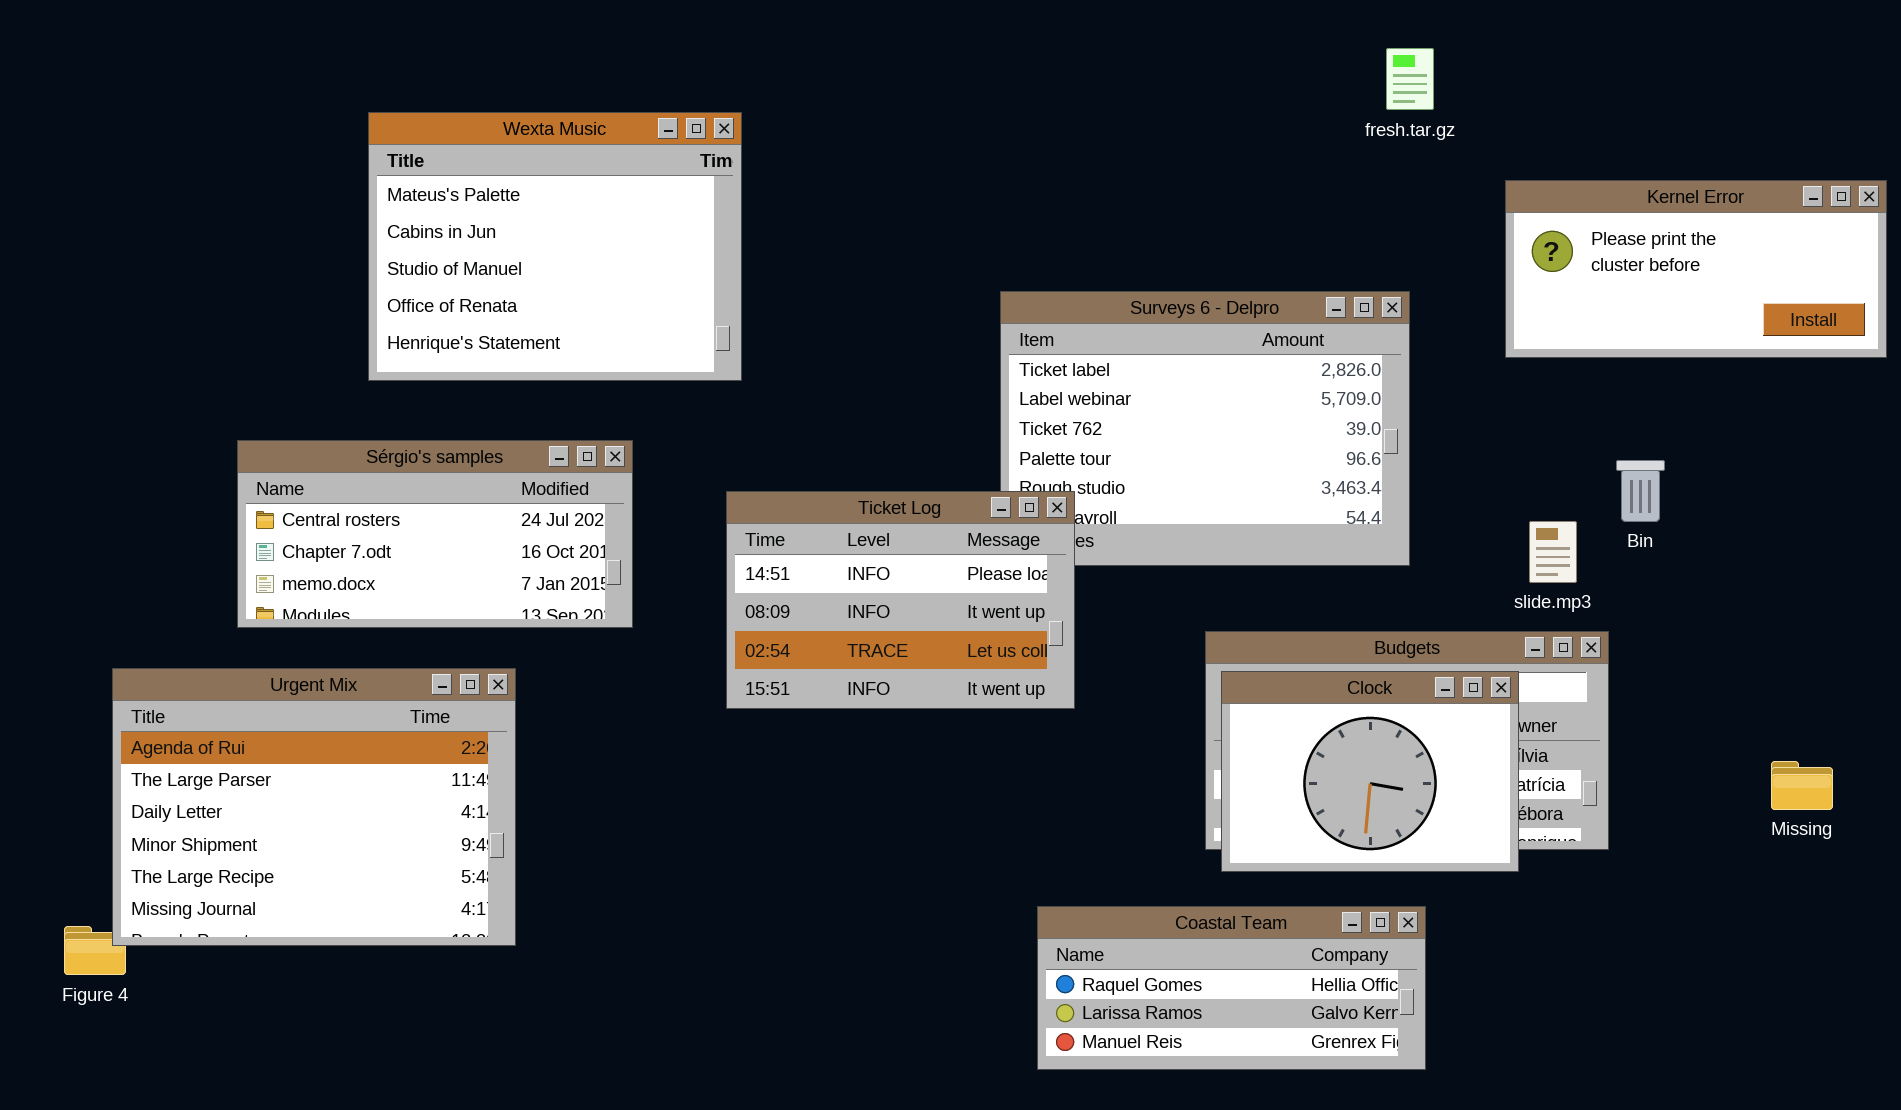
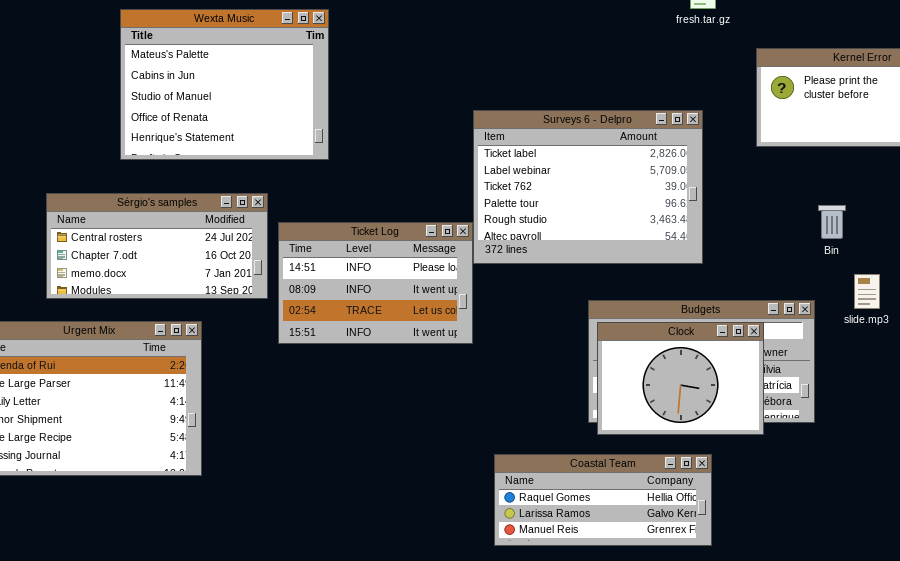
Ticket Log: [726,491,1075,709] -> [278,222,473,344], moved
slide.mp3: [1529,521,1577,583] -> [854,274,880,309], moved

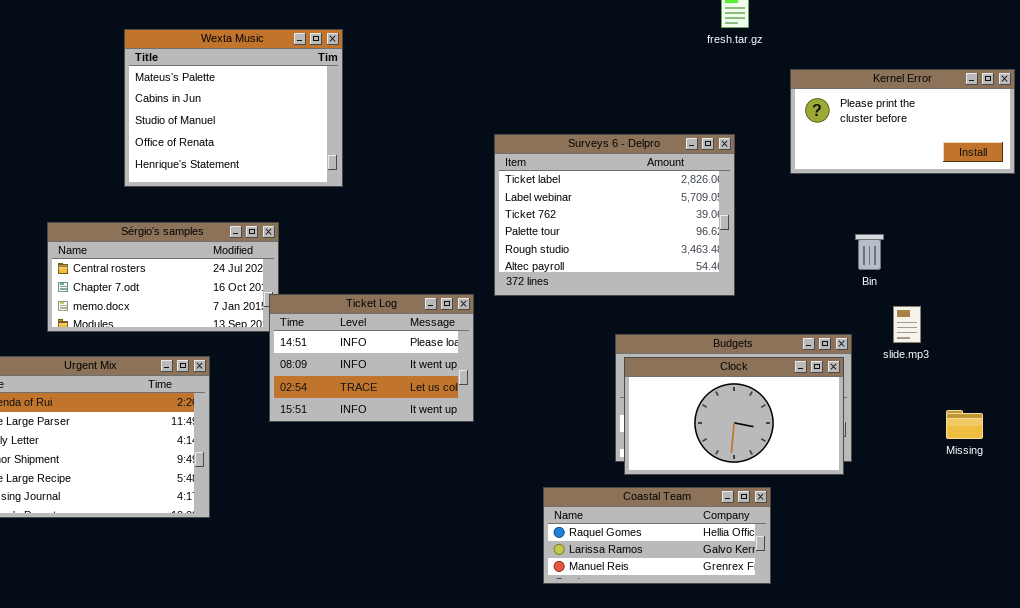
Ticket Log: [278,222,473,344] -> [269,294,474,422], moved
Clock: [597,322,764,435] -> [624,357,844,475], resized
Coastal Team: [494,454,712,546] -> [543,487,771,584], moved

